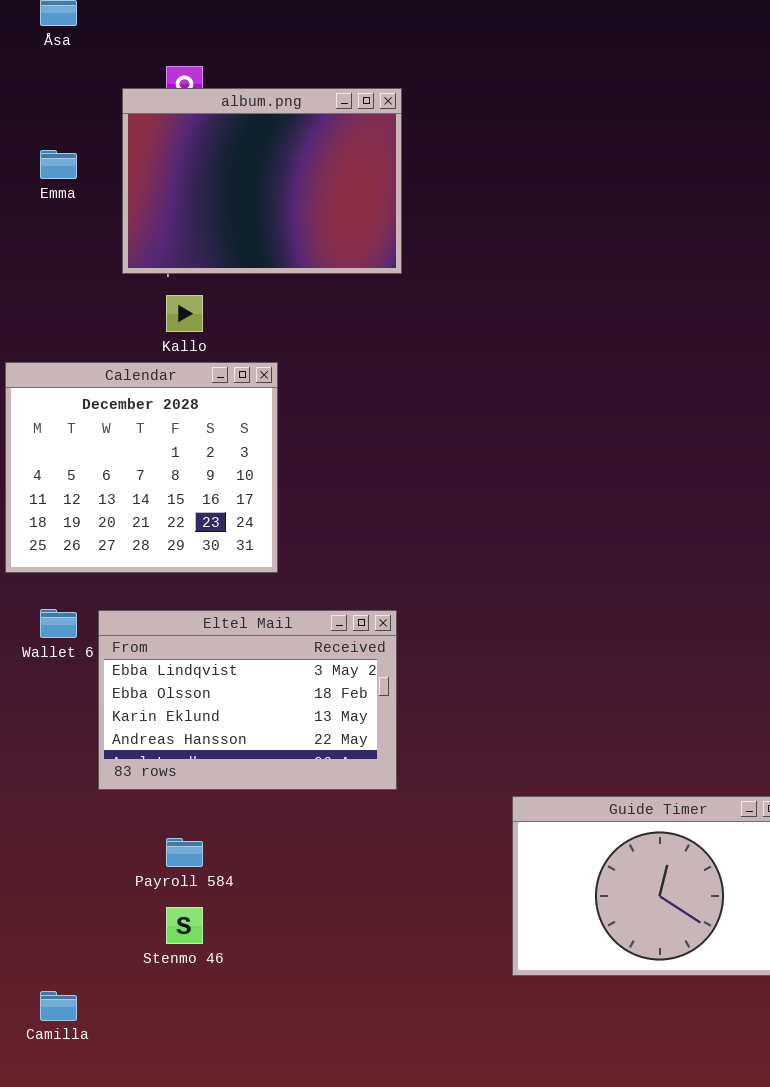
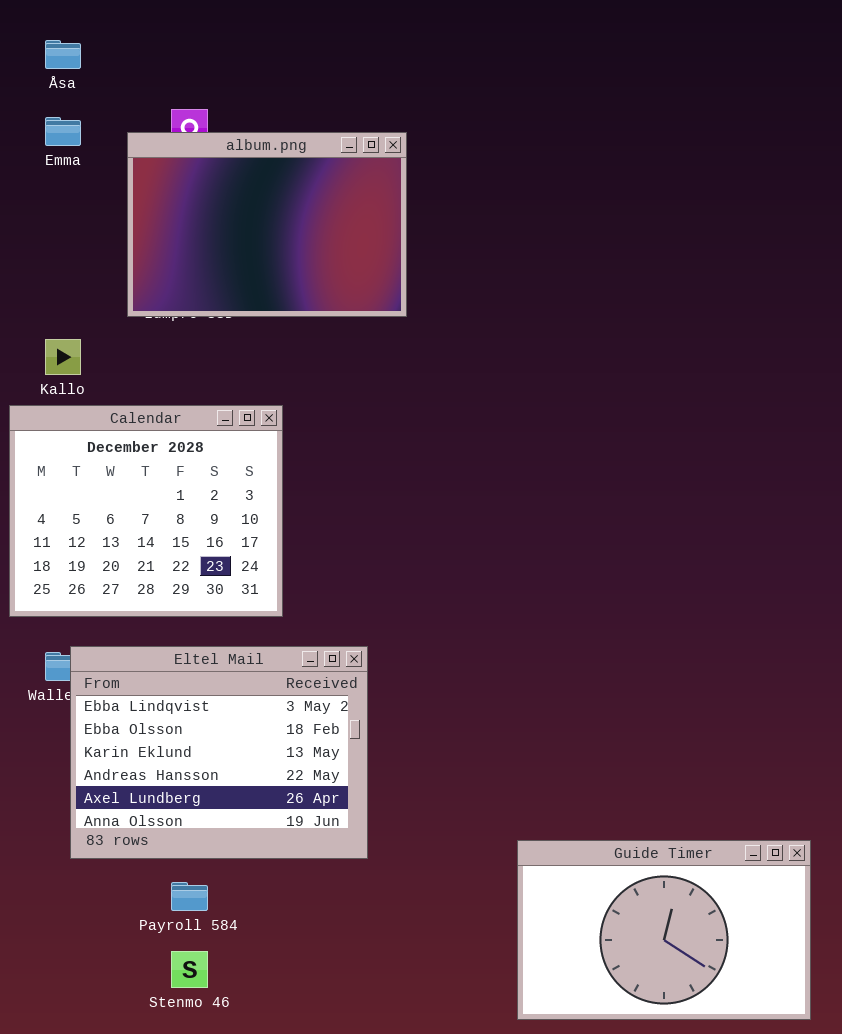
Emma: [40,150,77,179] -> [45,117,81,146], moved
Kallo: [166,295,203,332] -> [45,339,81,375], moved
Eltel Mail: [98,610,397,790] -> [70,646,368,859], moved, resized

